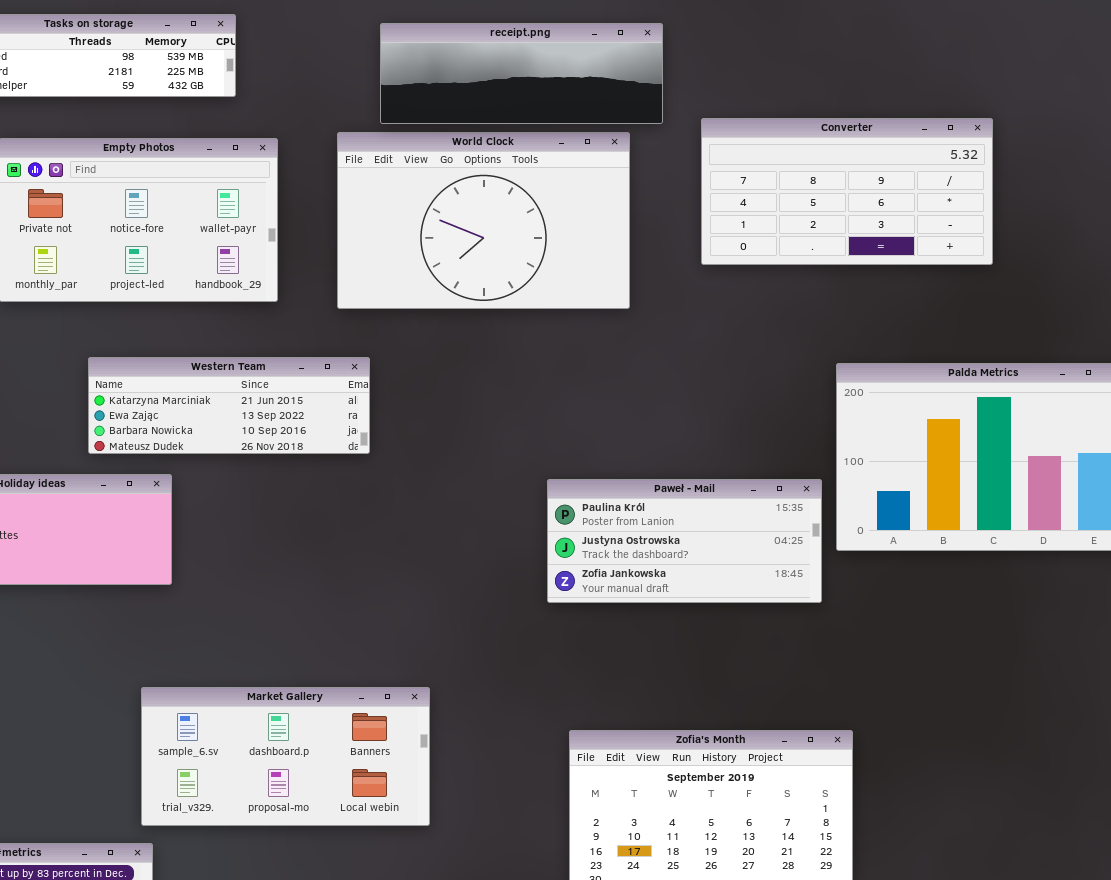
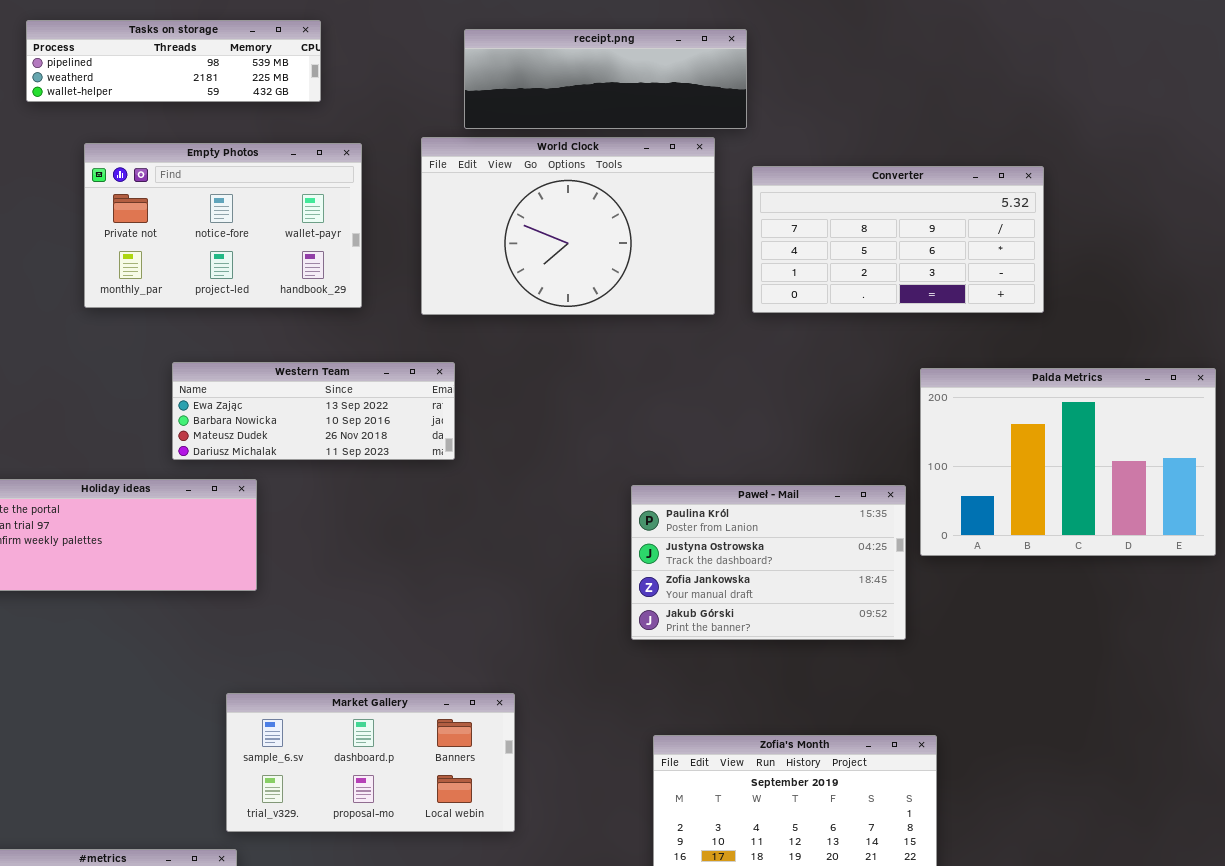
Converter: [701,118,993,265] -> [752,166,1044,313], moved
Western Team: [88,357,370,454] -> [172,362,455,460], scrolled down 1 row
Paweł - Mail: [547,479,822,603] -> [631,485,906,640], resized

